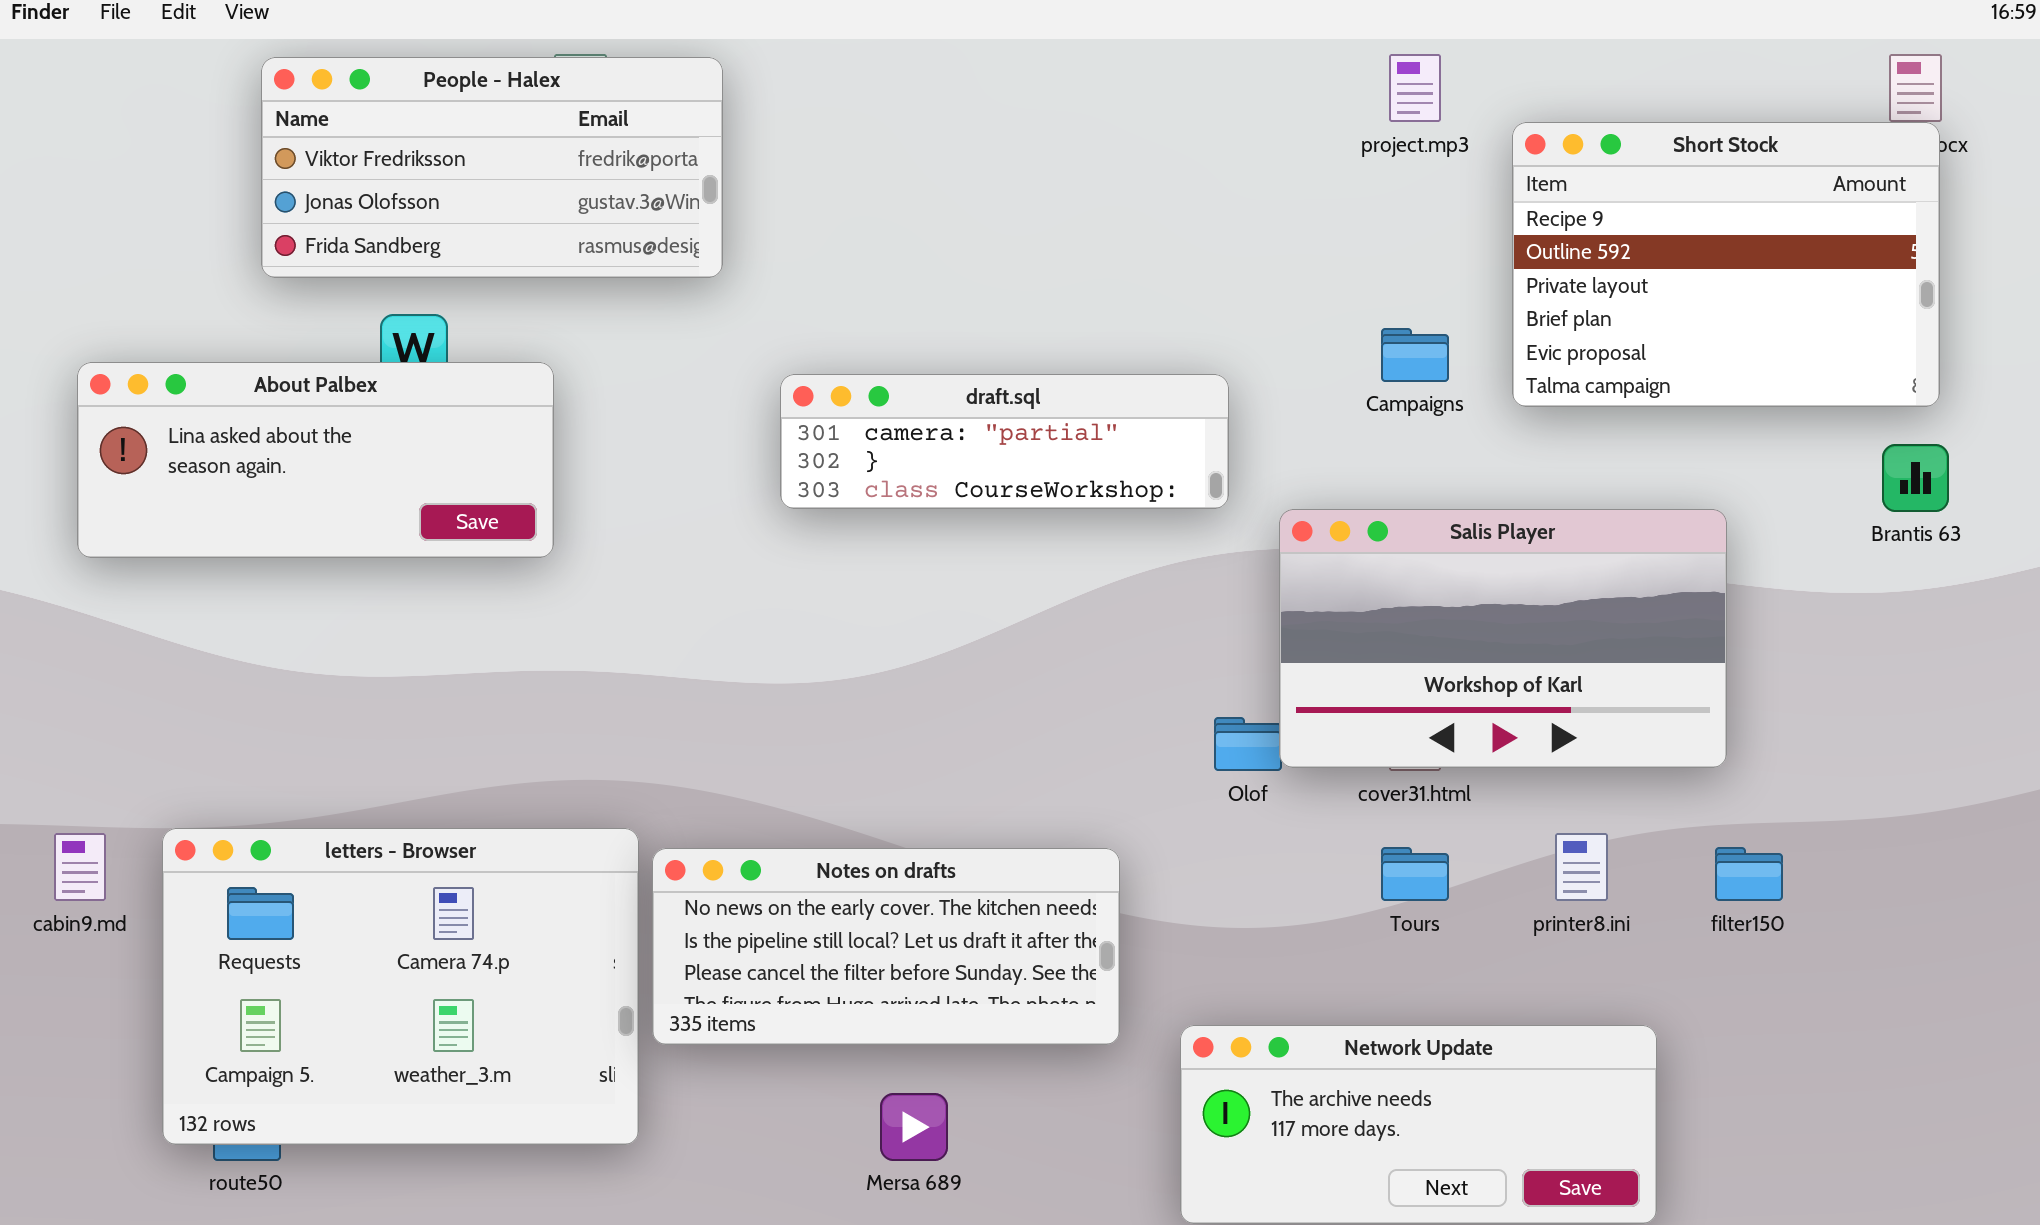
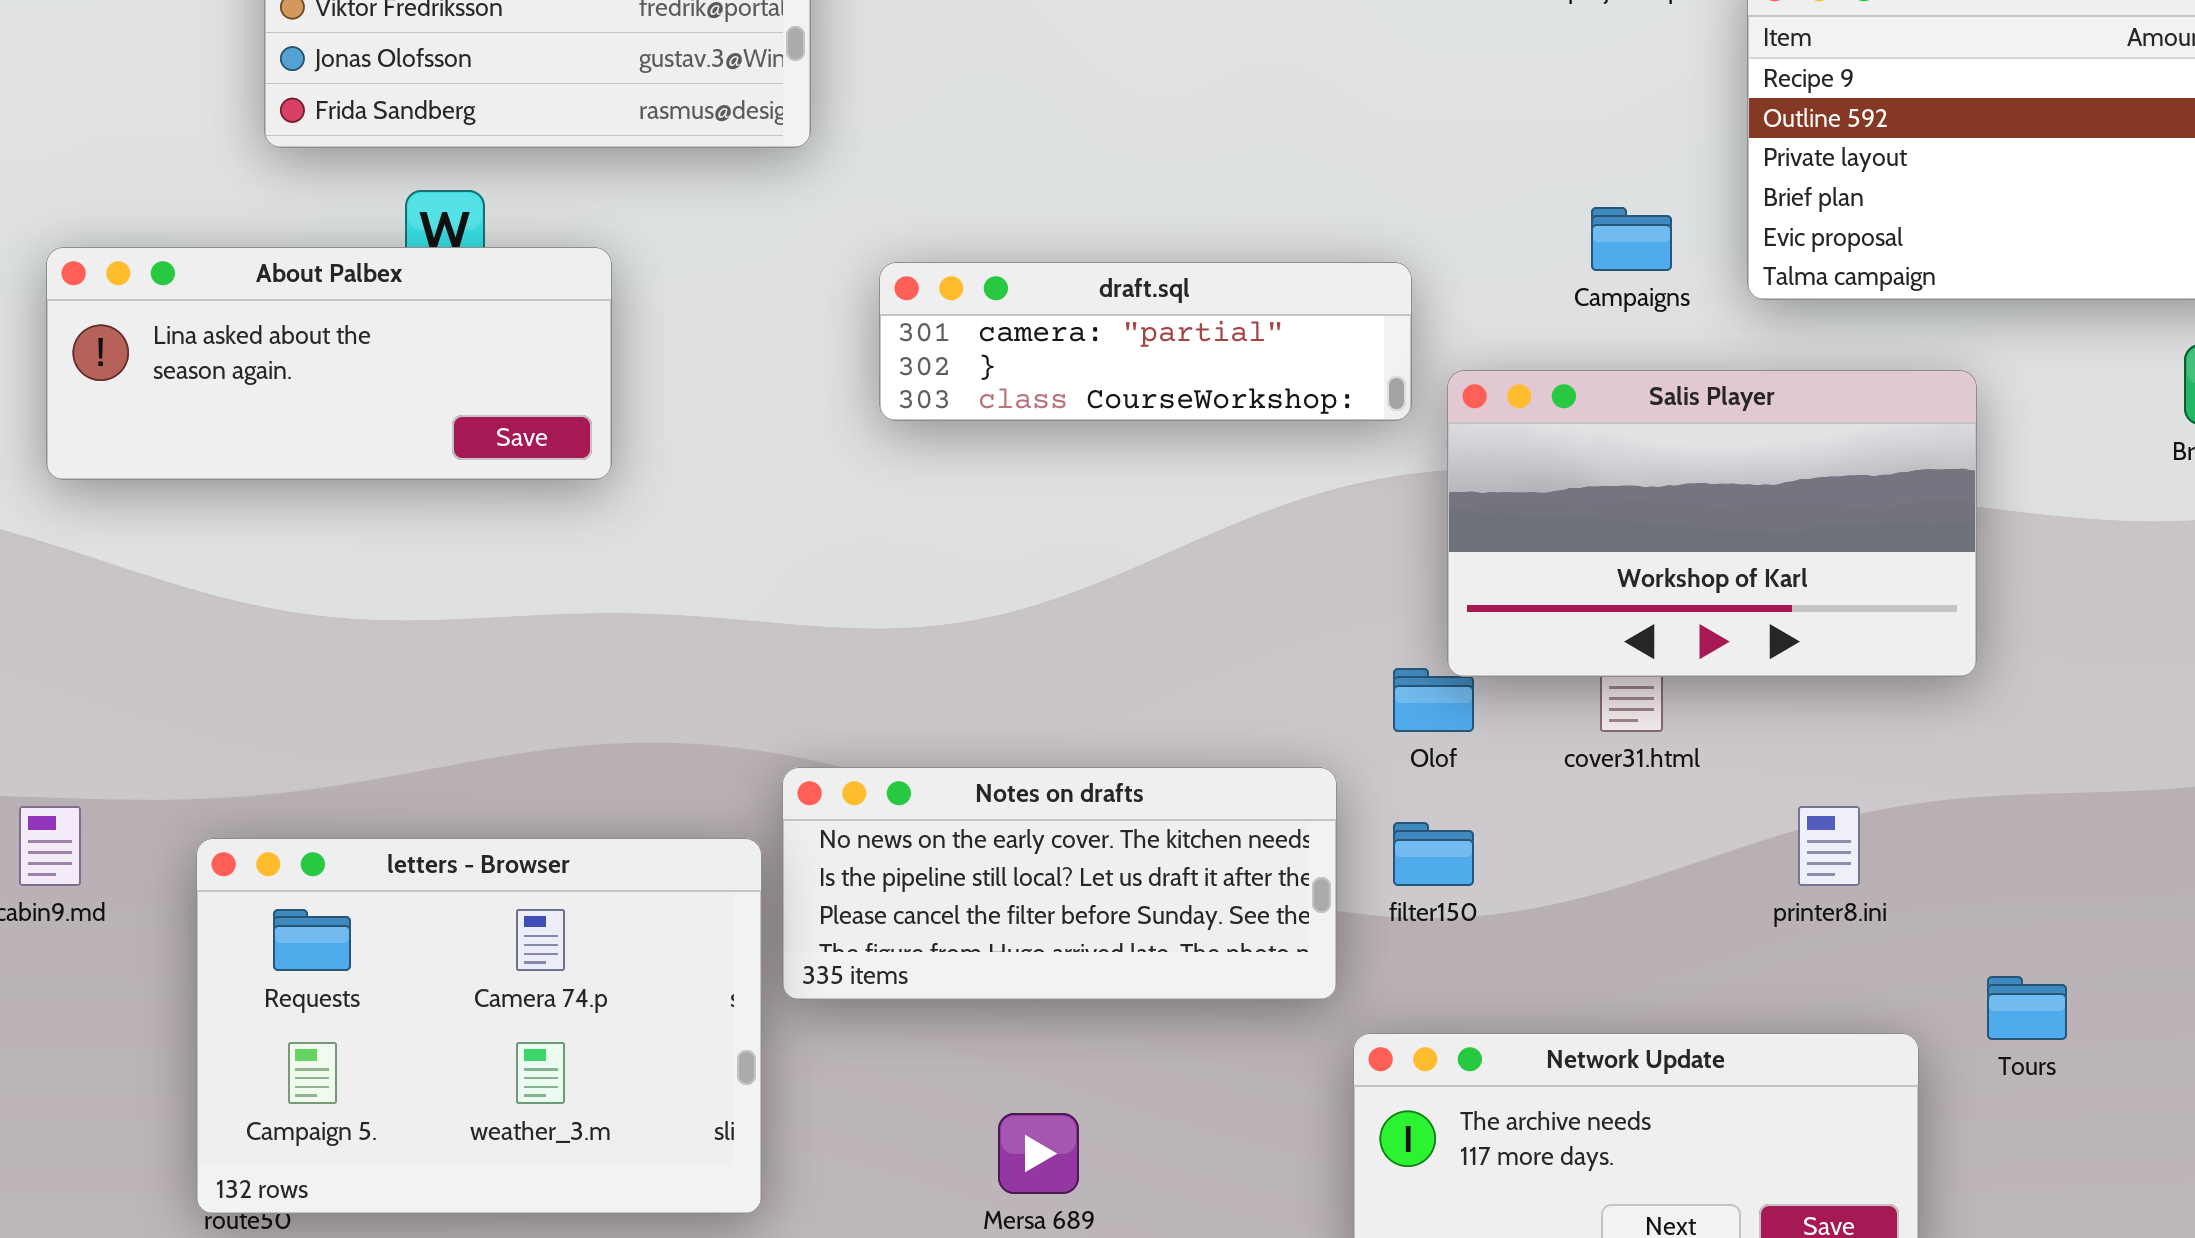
Salis Player: [1279,509,1727,768] -> [1447,370,1977,677], moved
letters - Browser: [162,828,639,1145] -> [196,838,762,1214], moved
Tours: [1381,847,1449,901] -> [1987,976,2067,1040], moved
filter150: [1715,847,1783,901] -> [1393,822,1474,886], moved
Notes on drafts: [652,848,1120,1045] -> [782,767,1337,1000], moved

